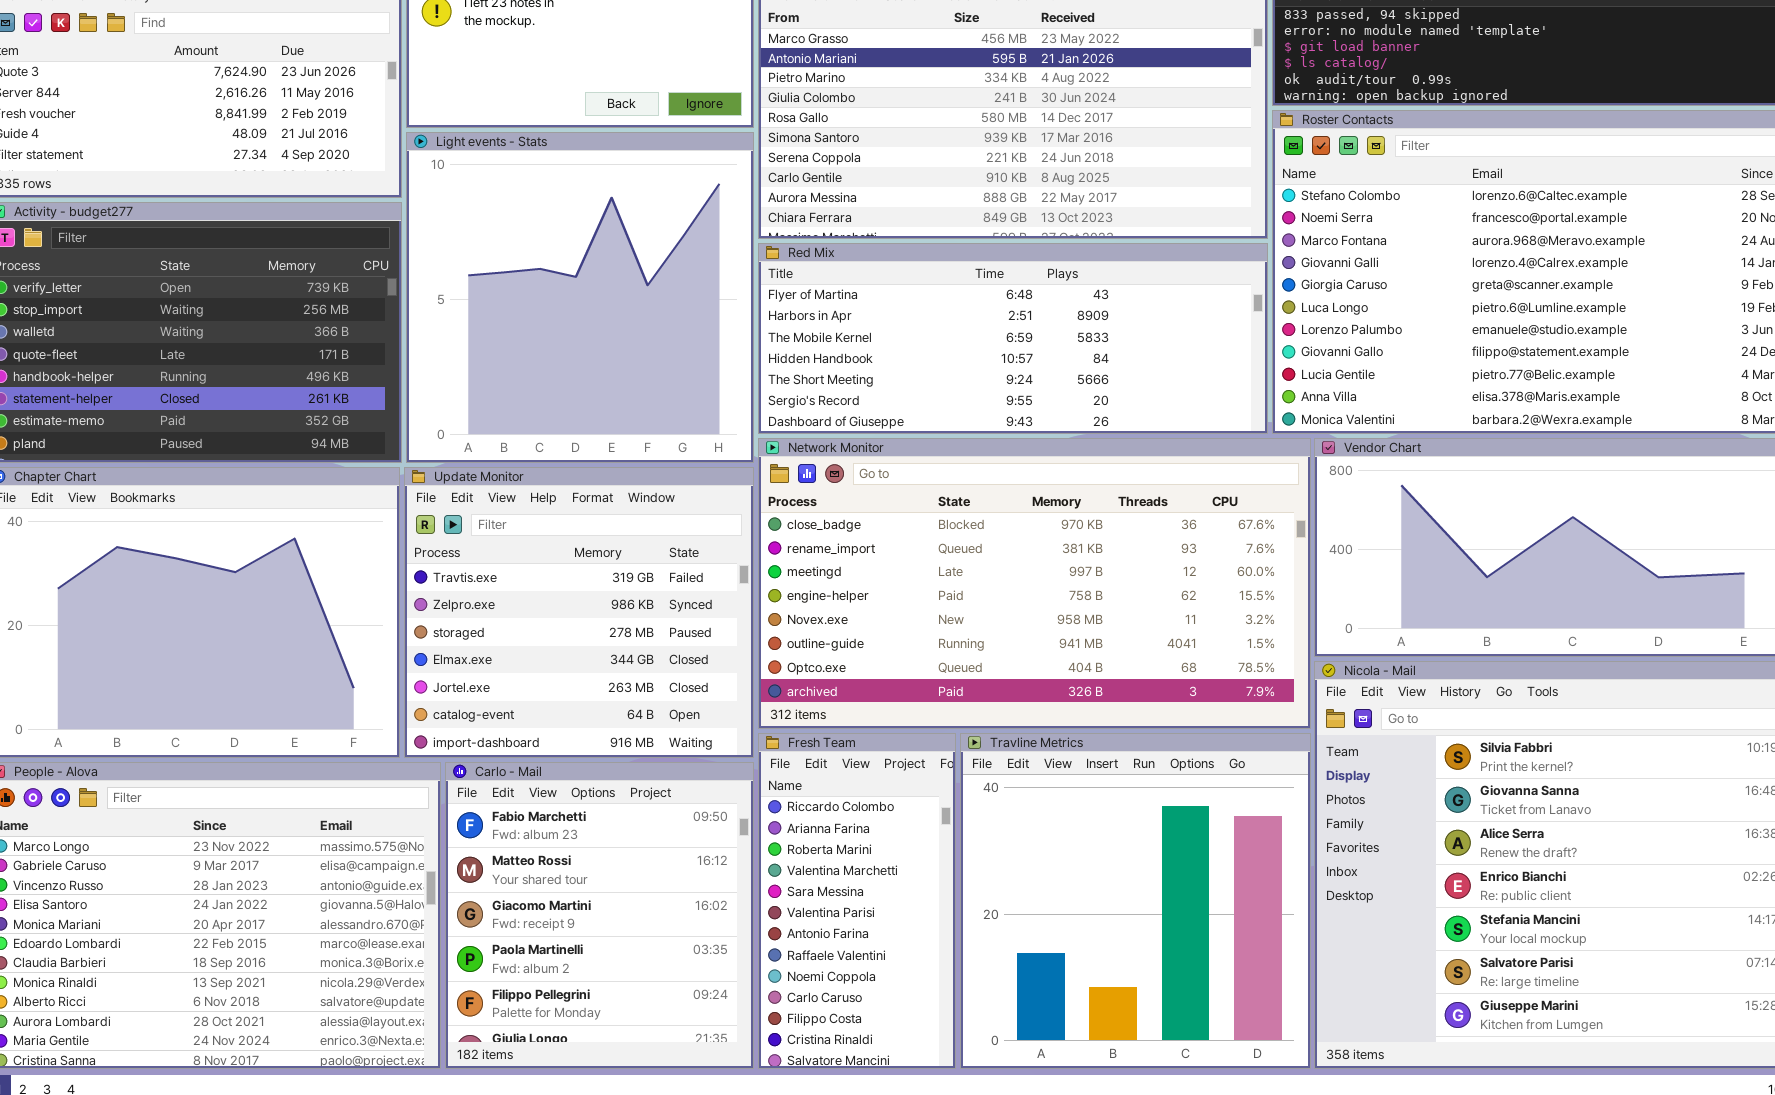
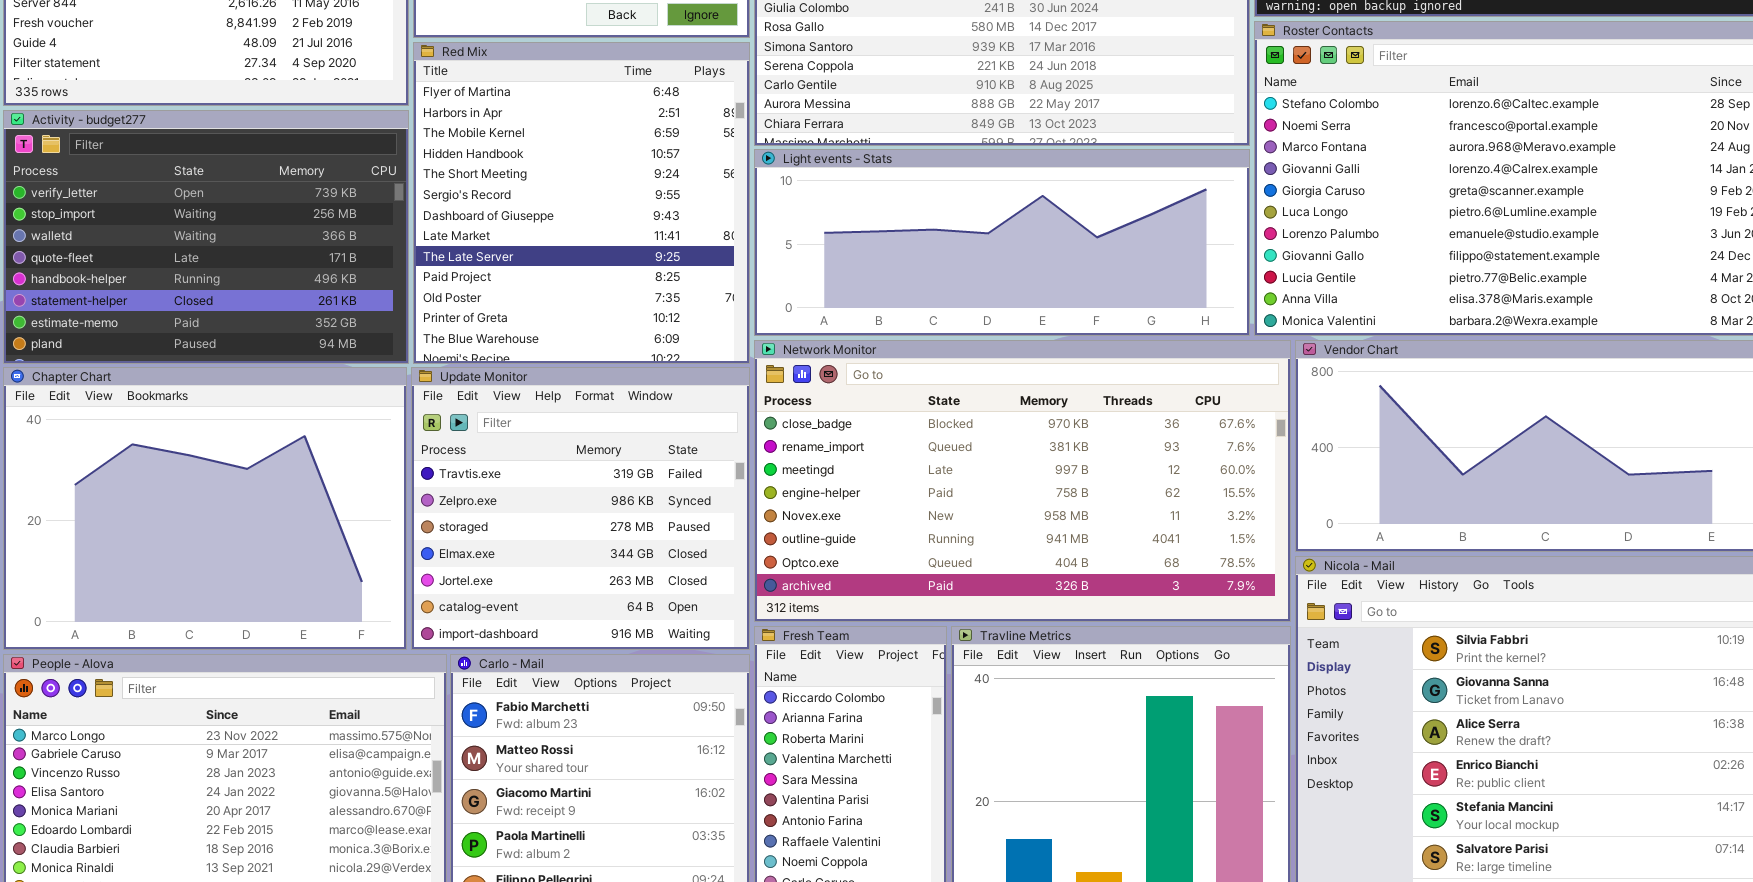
Light events - Stats: [406,132,754,463] -> [754,149,1250,336], moved, resized
Red Mix: [758,243,1268,434] -> [413,42,750,364], moved, resized

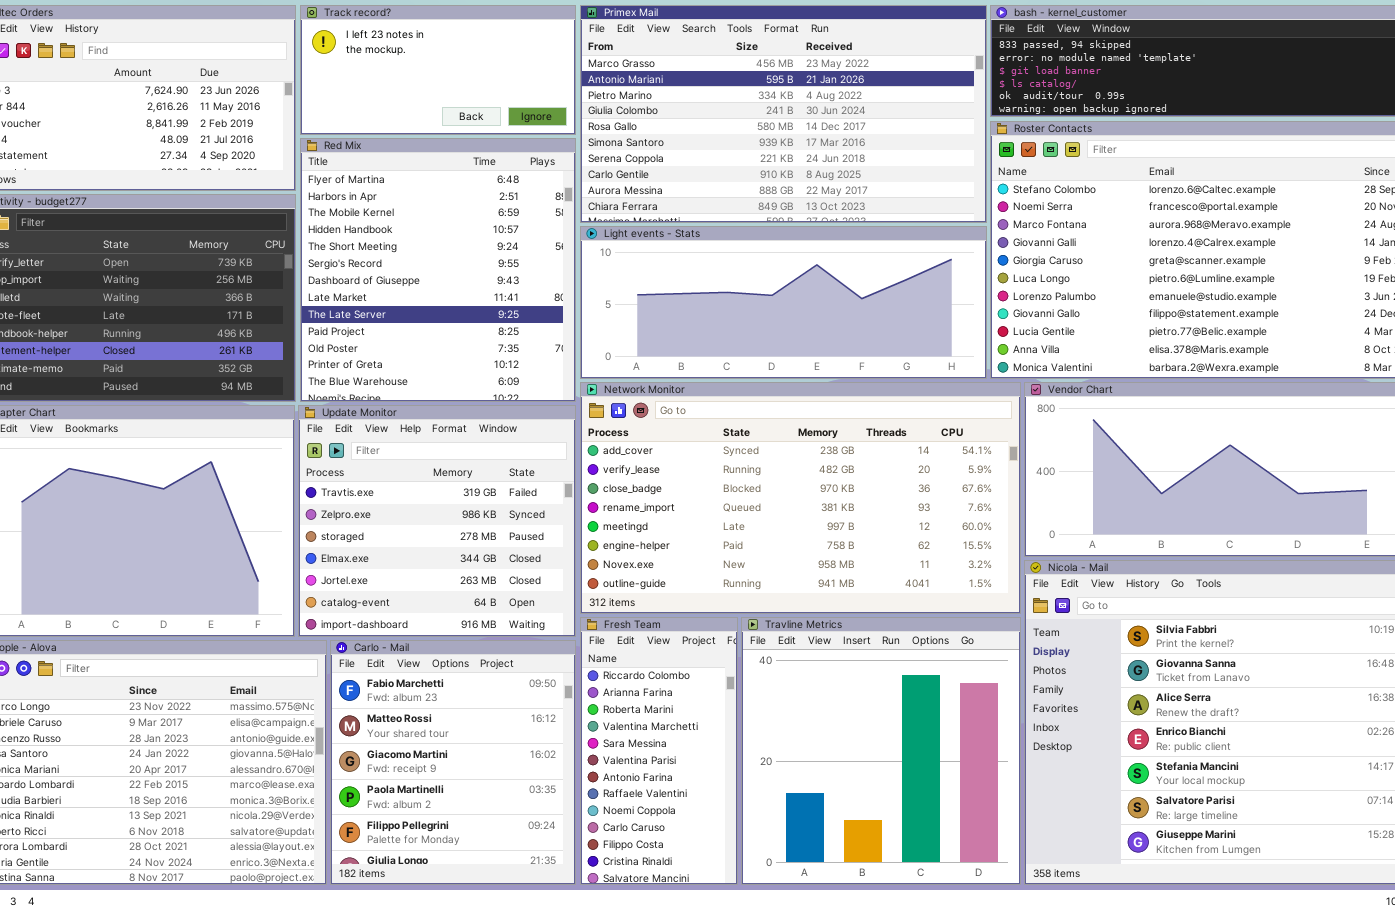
Network Monitor: [754,340,1291,622] -> [580,382,1021,614], scrolled up 2 rows

